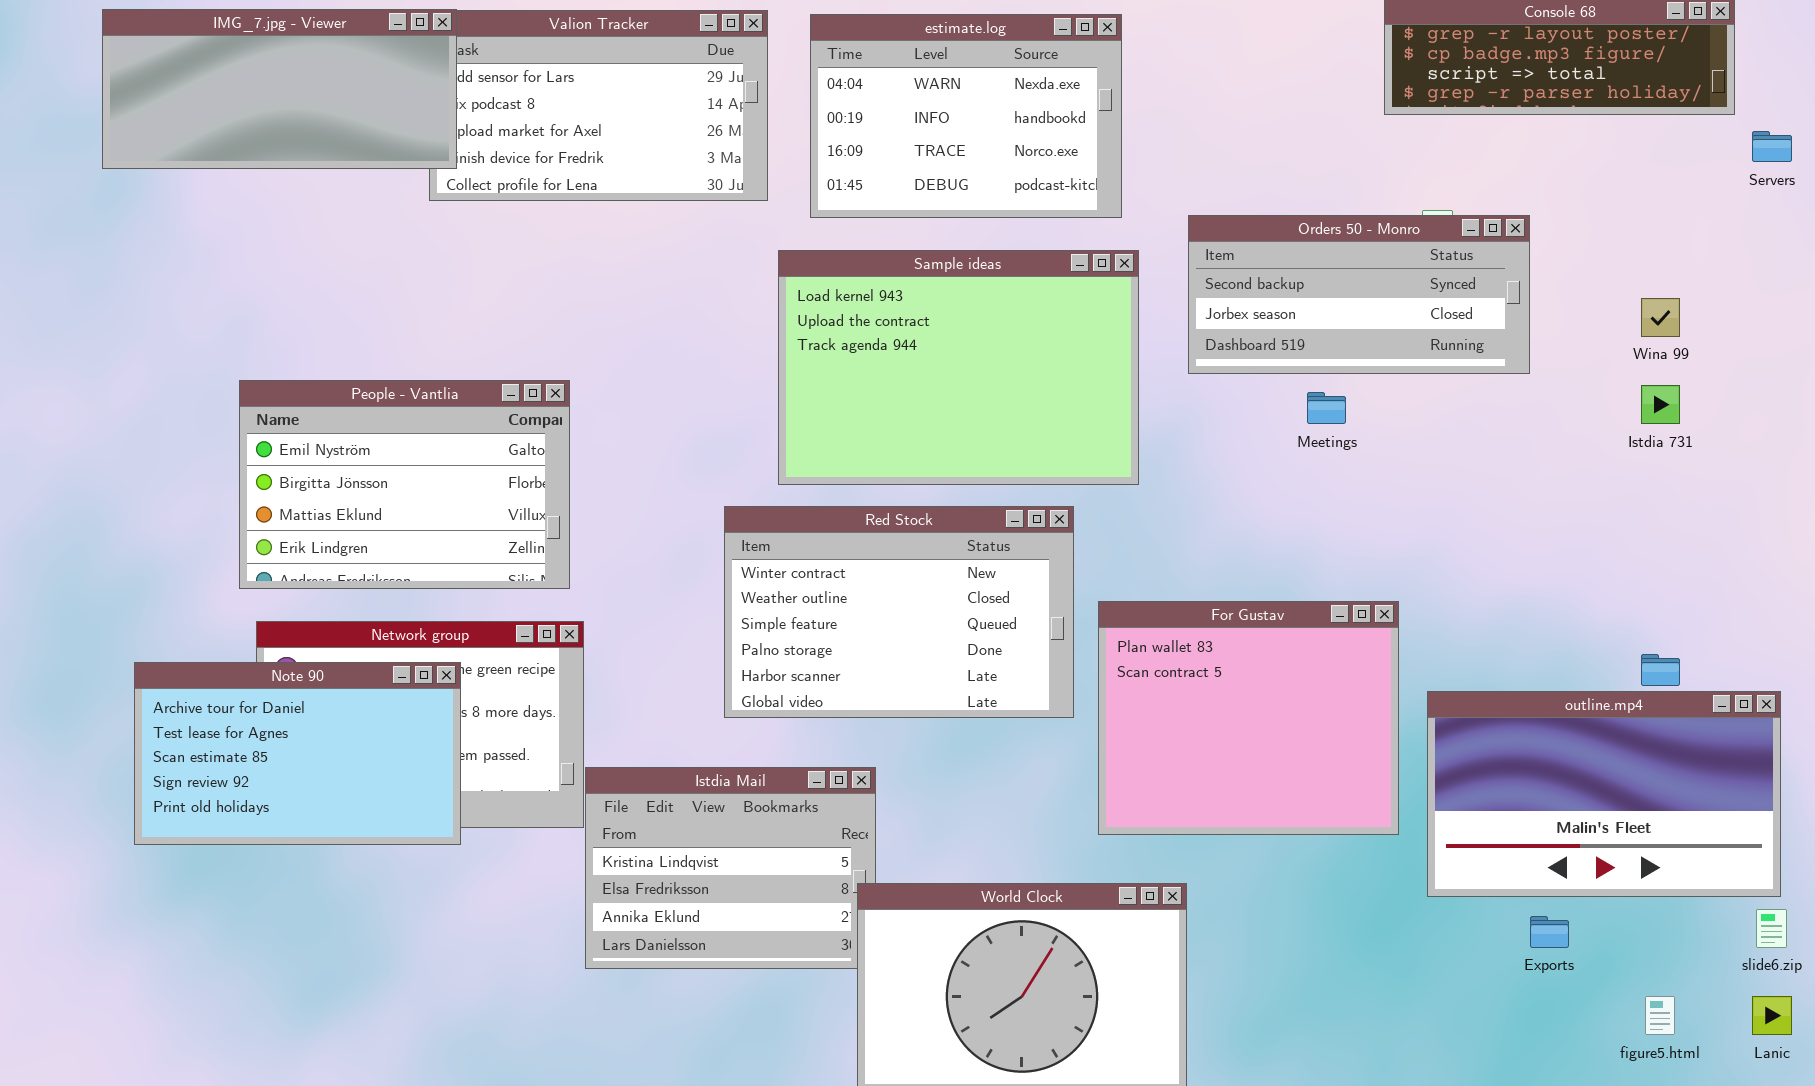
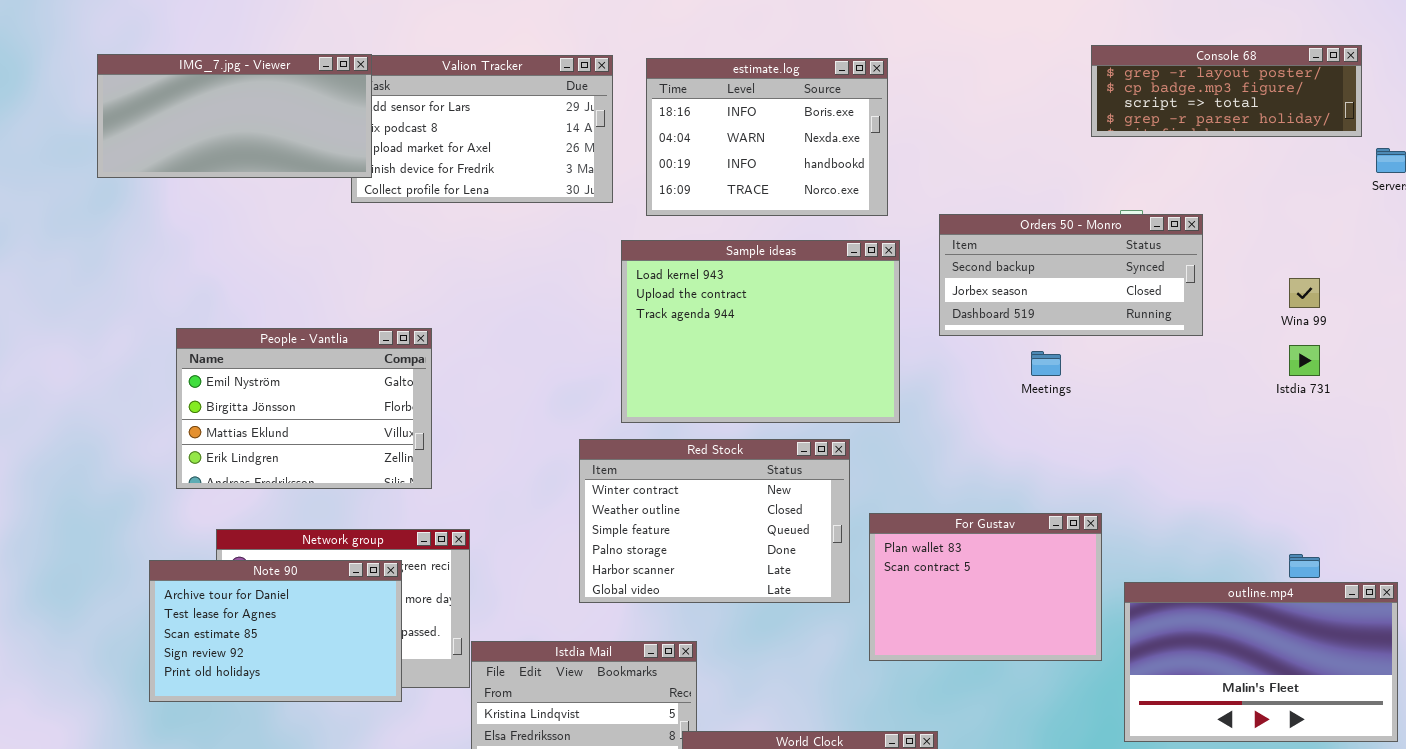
estimate.log: [810,14,1122,218] -> [646,58,888,216], scrolled up 1 row
People - Vantlia: [239,380,570,589] -> [176,328,432,489], moved
For Gustav: [1098,601,1399,835] -> [869,513,1102,661], resized
Note 90: [134,662,461,845] -> [149,560,402,702], moved

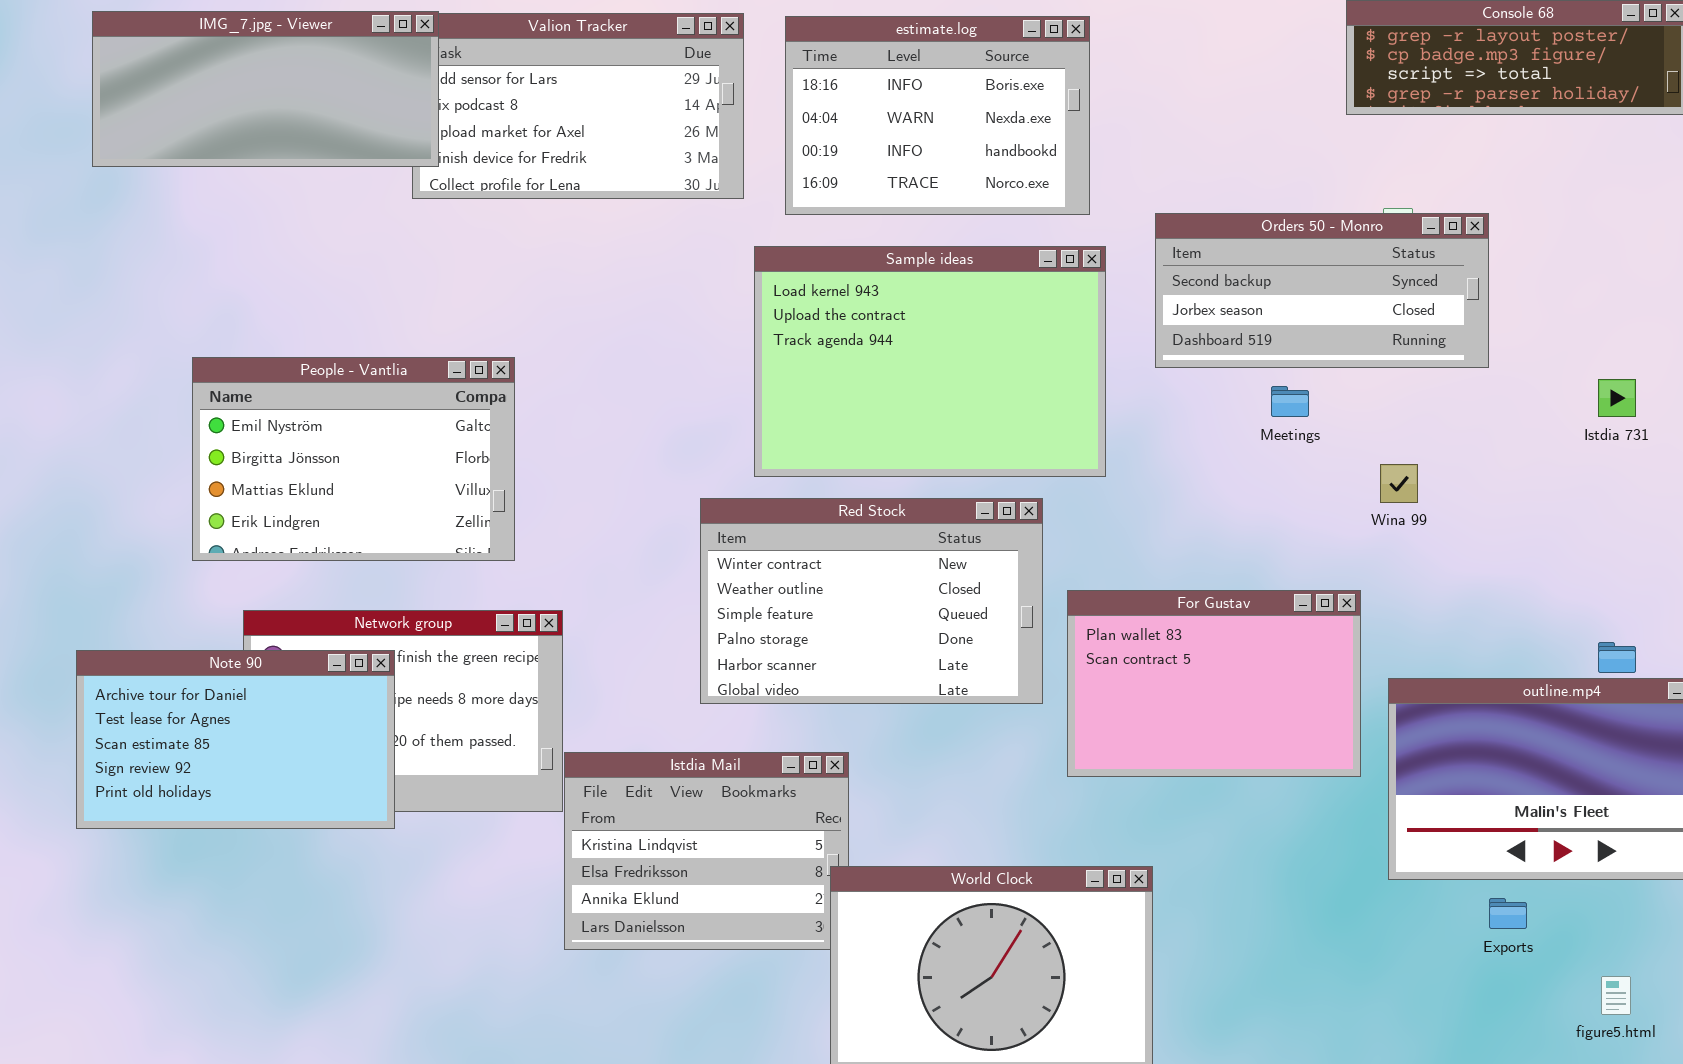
Wina 99: [1289,278,1320,308] -> [1380,464,1418,503], moved
Note 90: [149,560,402,702] -> [76,650,395,829], moved

